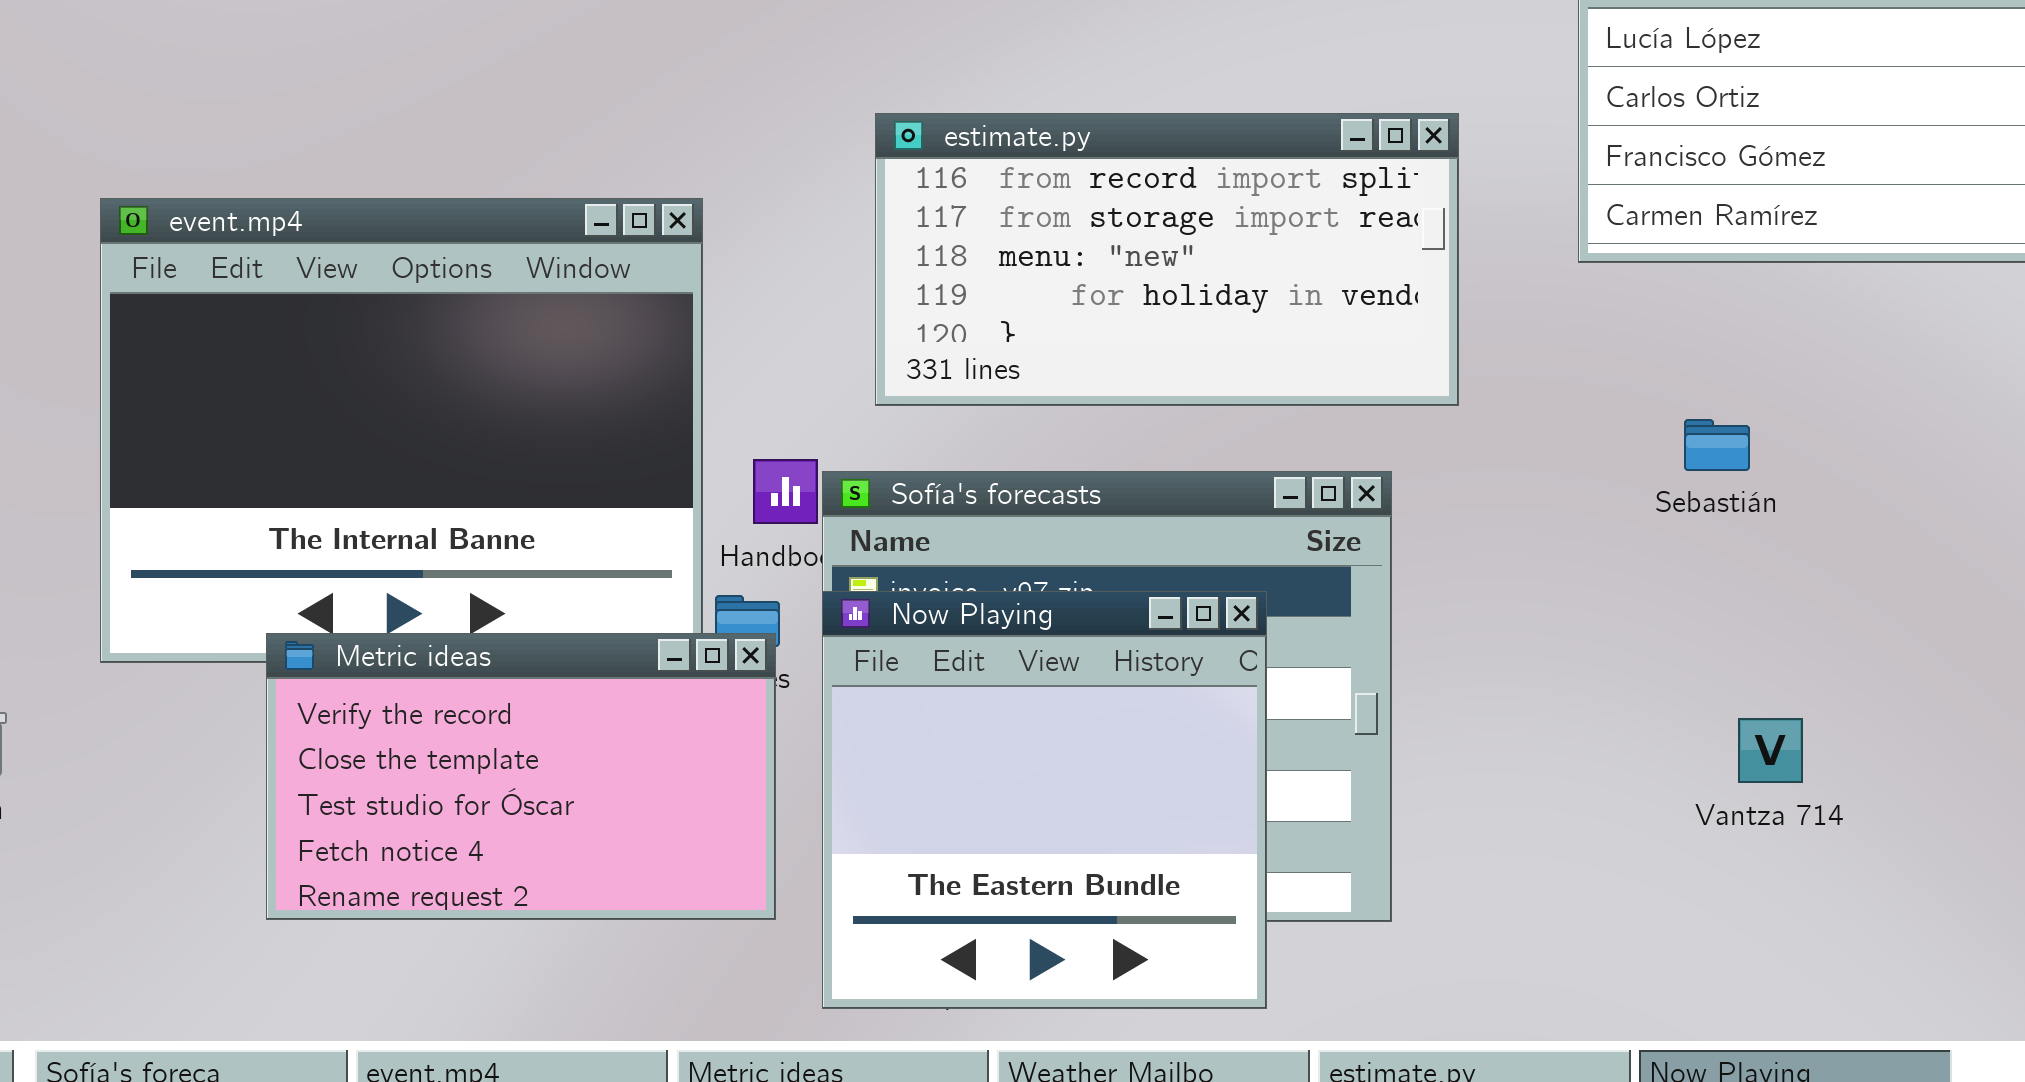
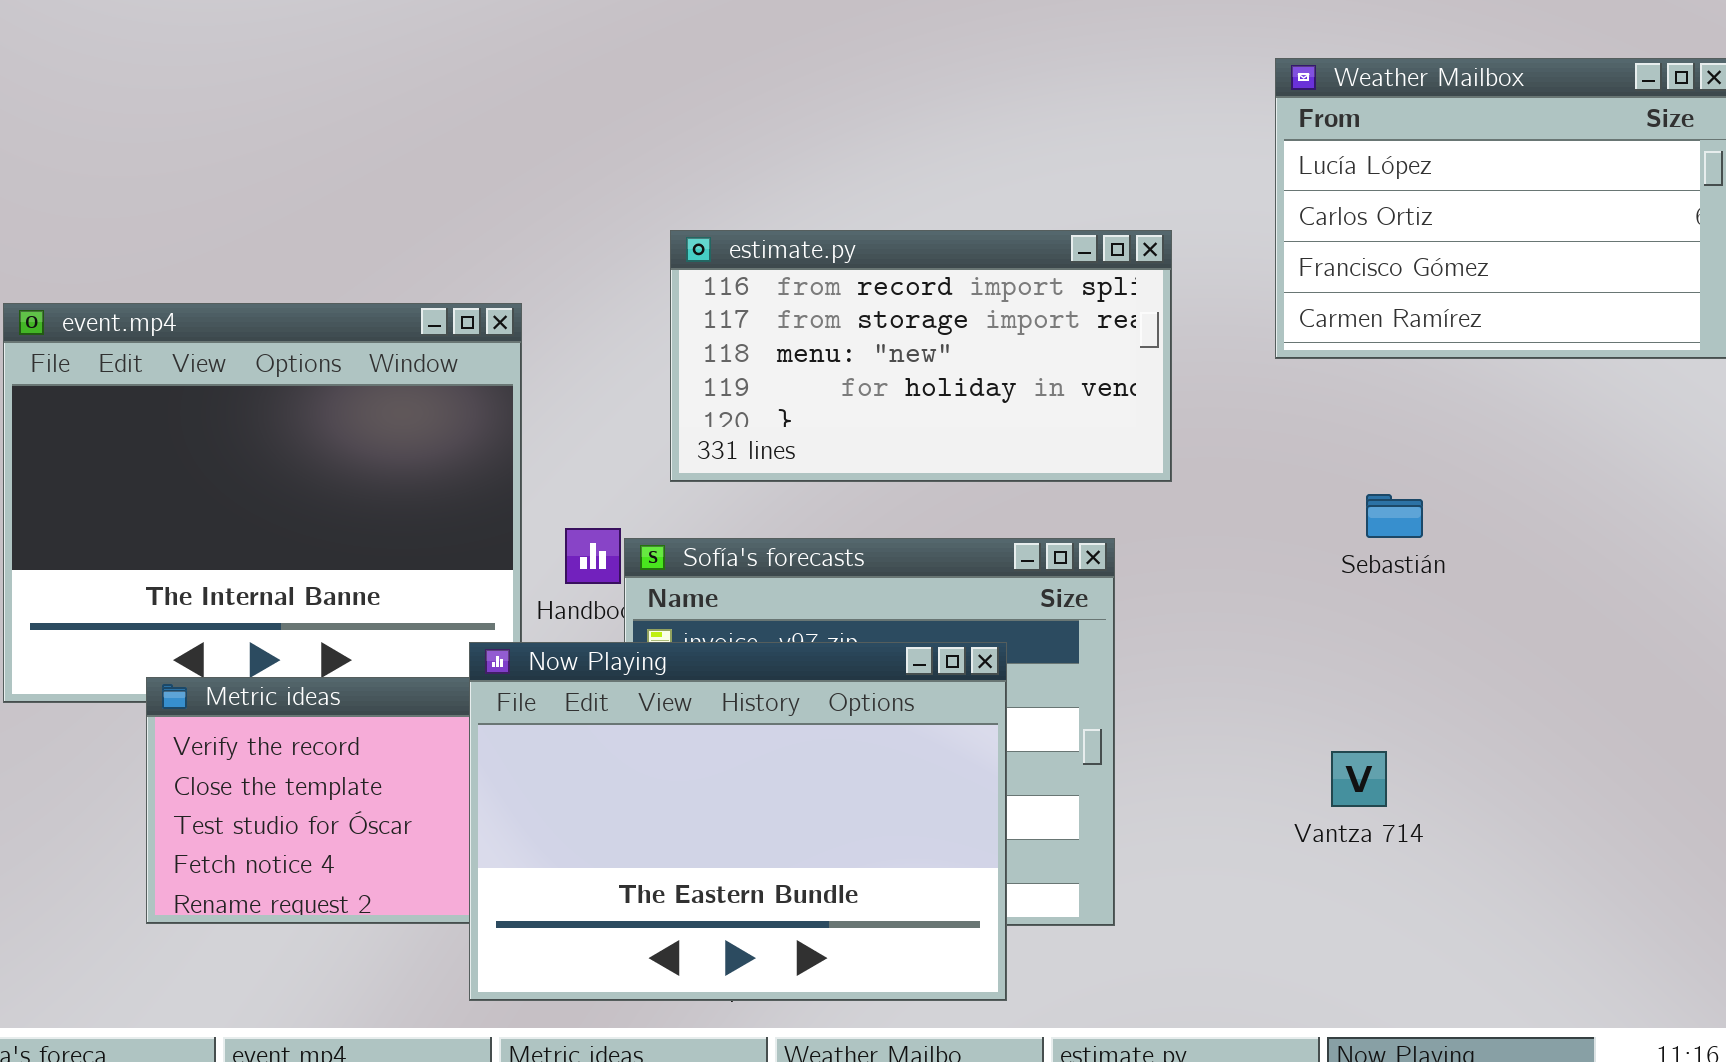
Now Playing: [822,591,1267,1009] -> [469,642,1007,1001], resized
Vantza 714: [1738,718,1803,783] -> [1331,751,1387,807], moved

